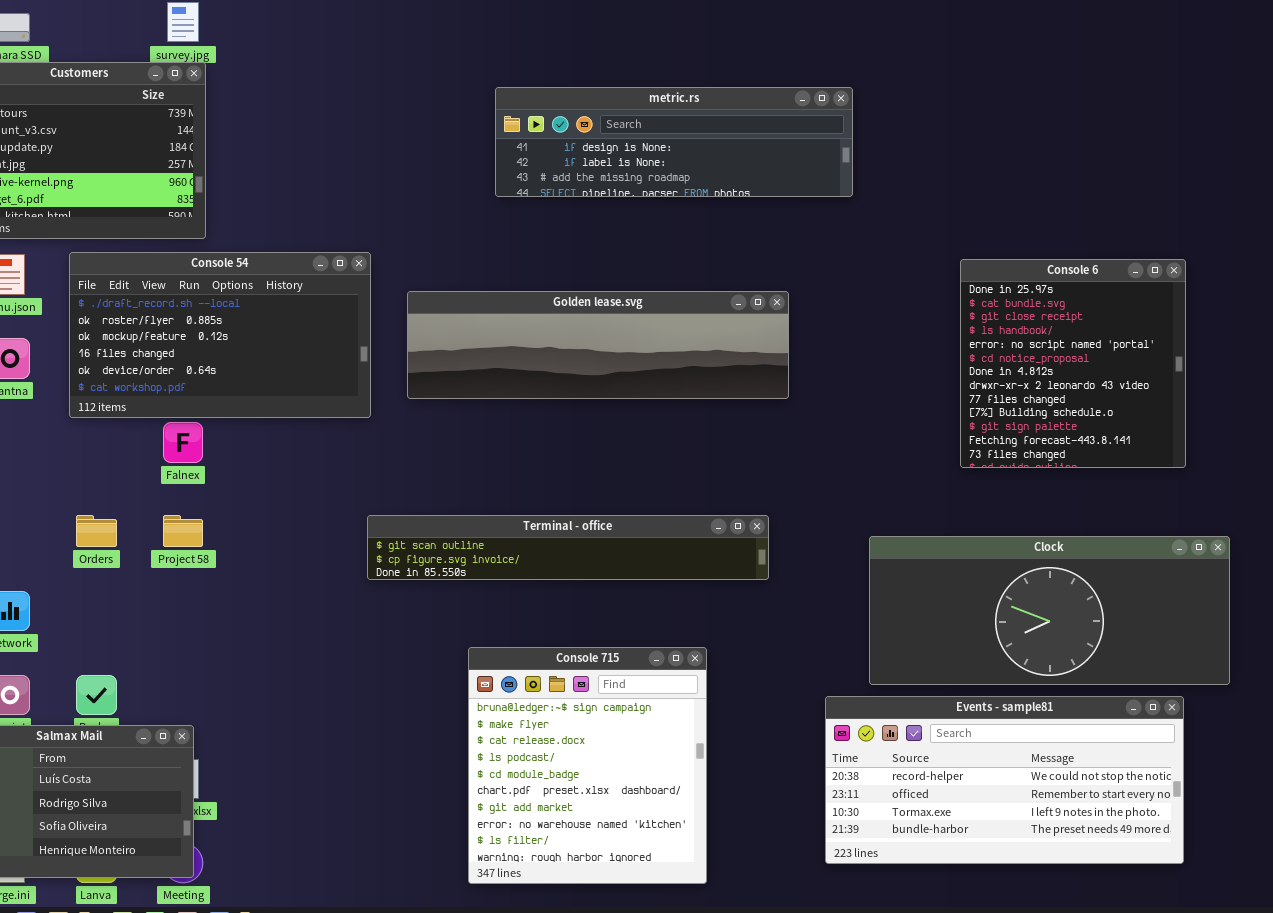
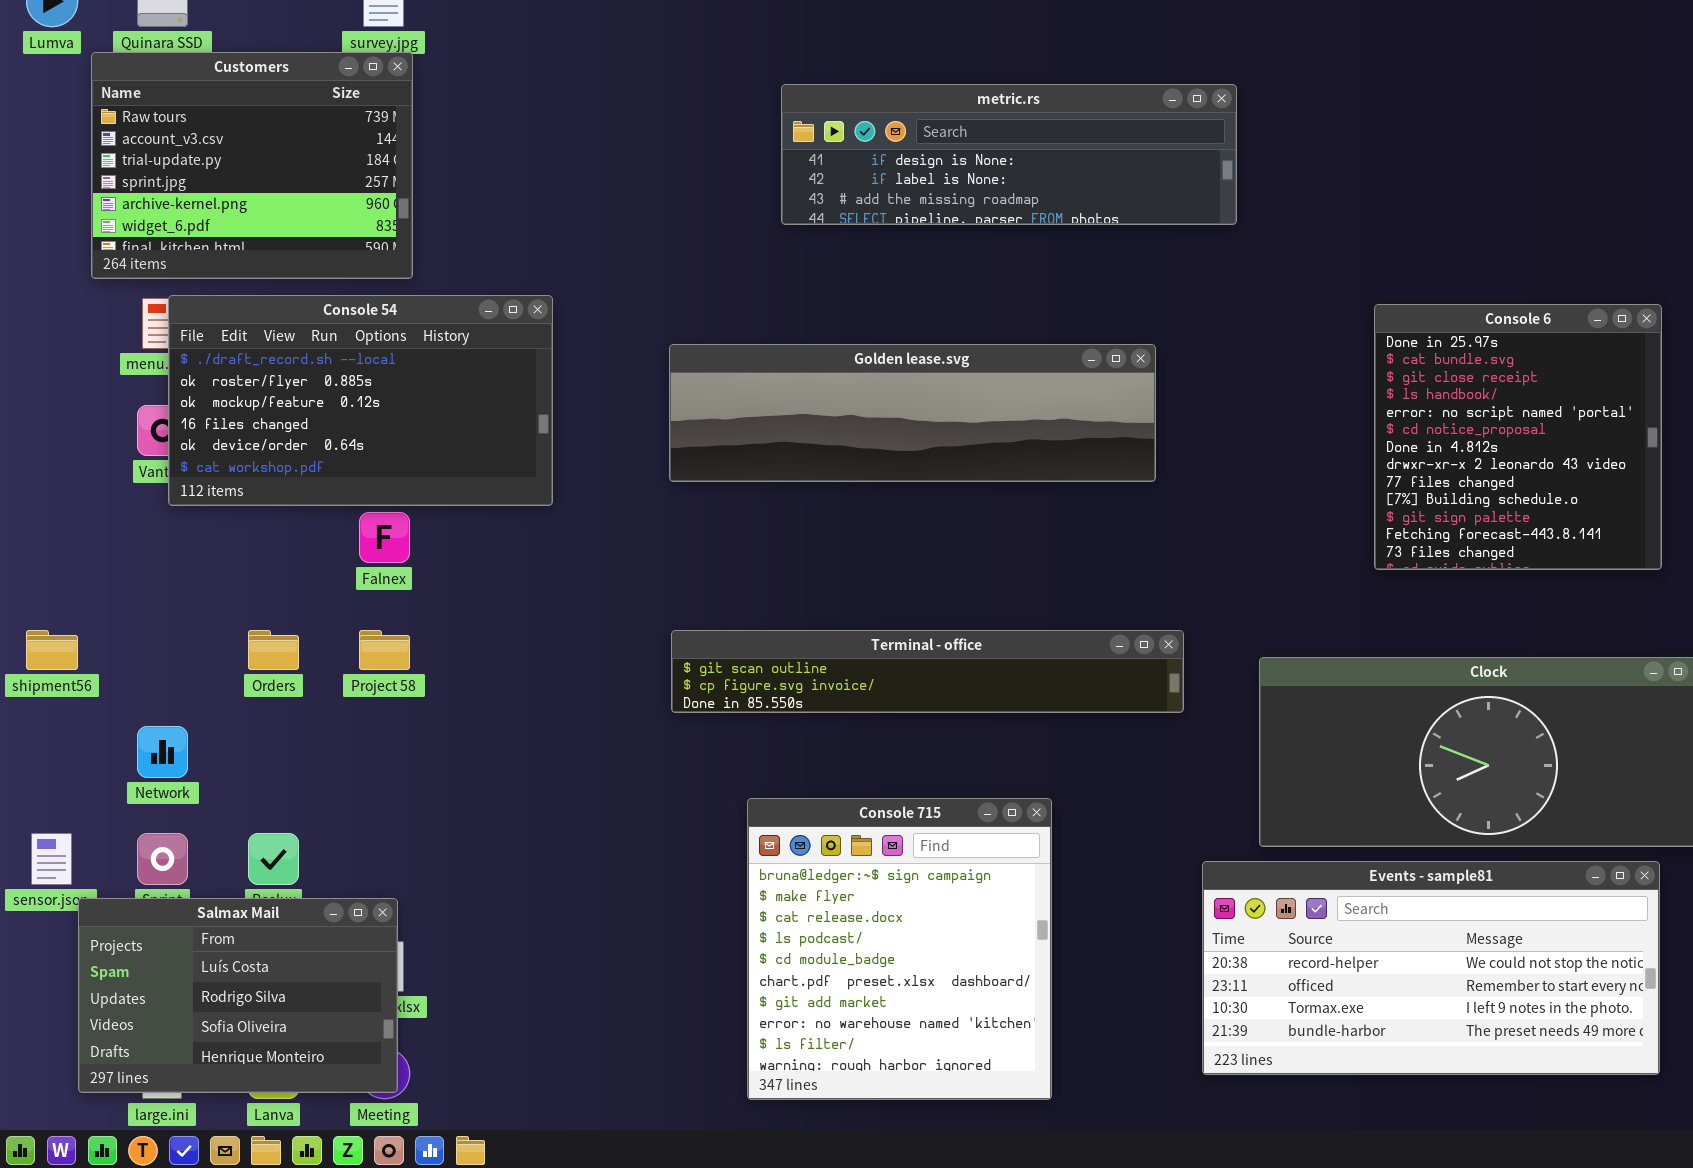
Console 54: [69,252,371,418] -> [168,295,553,506], moved
Terminal - office: [367,515,769,580] -> [671,630,1184,713], moved

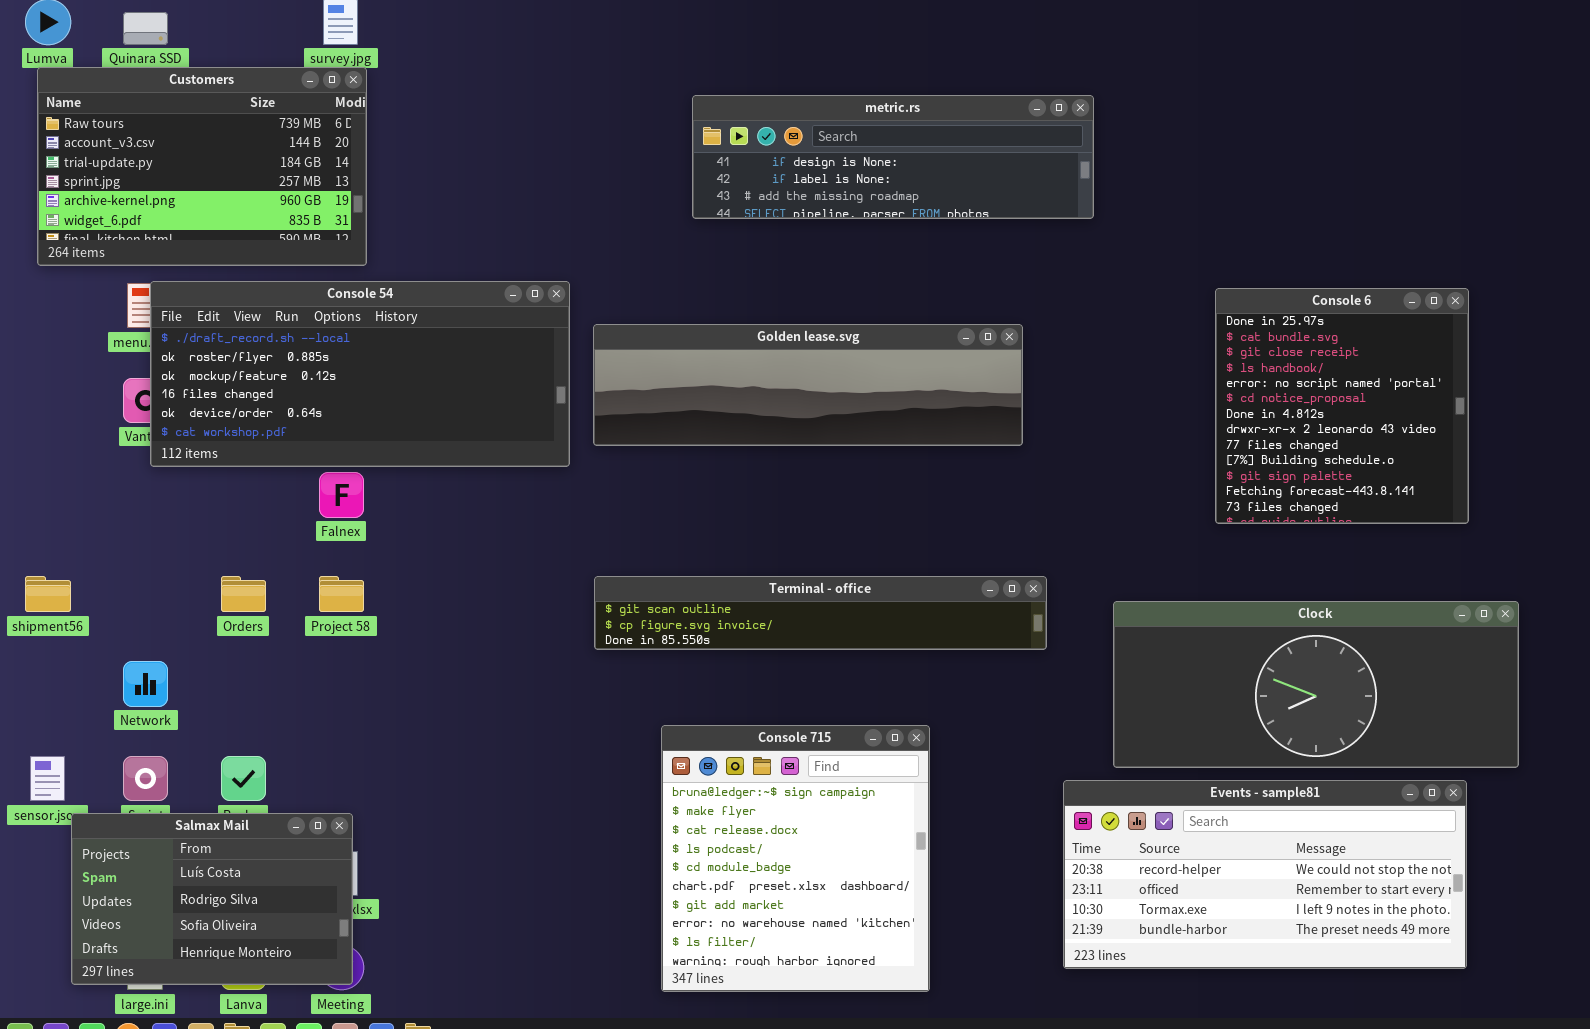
Customers: [91,52,413,279] -> [37,67,367,266], resized
Console 54: [168,295,553,506] -> [150,281,570,467], resized

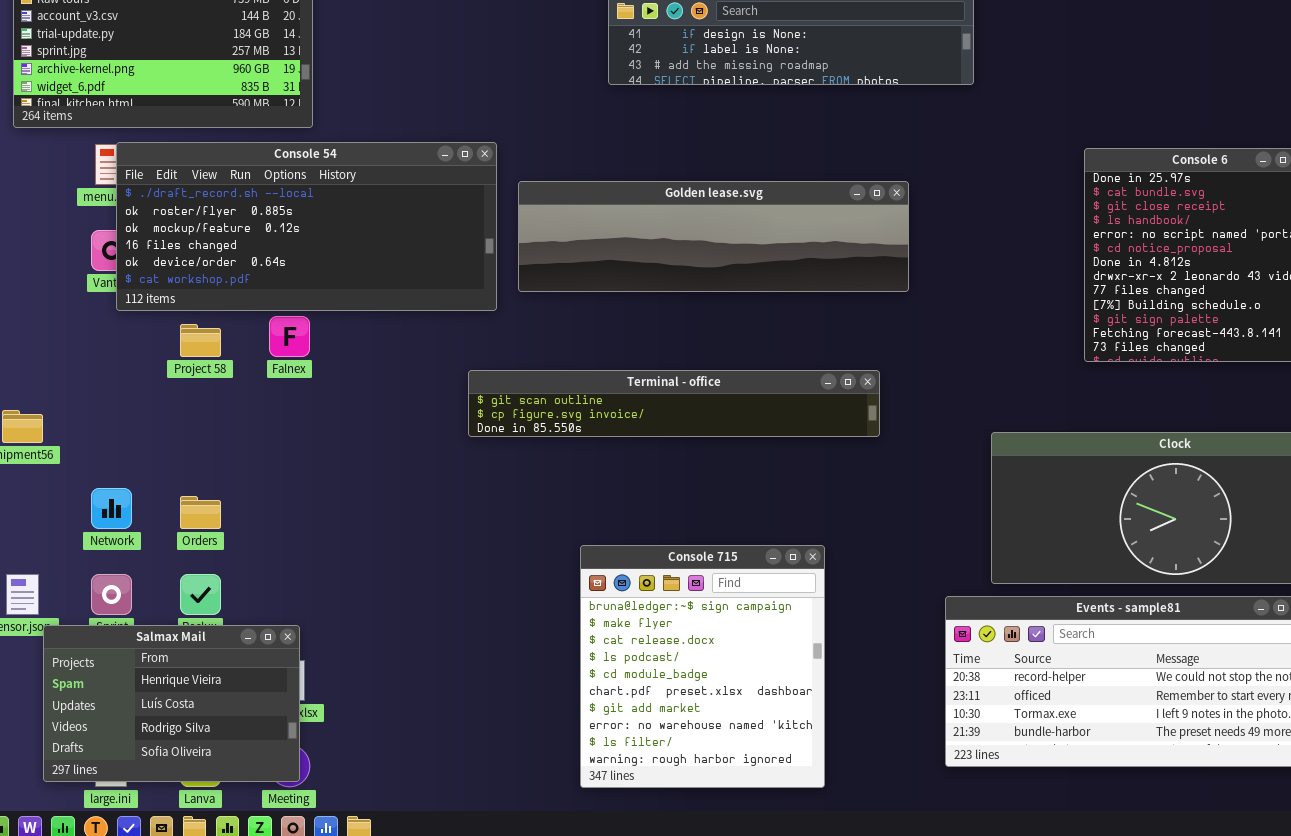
Orders: [221,576,266,612] -> [180,496,221,529], moved
Project 58: [319,576,364,612] -> [180,324,221,357], moved
Terminal - office: [594,576,1047,650] -> [468,370,880,437], moved
Salmax Mail: [71,813,353,985] -> [43,625,300,782], scrolled up 1 row

